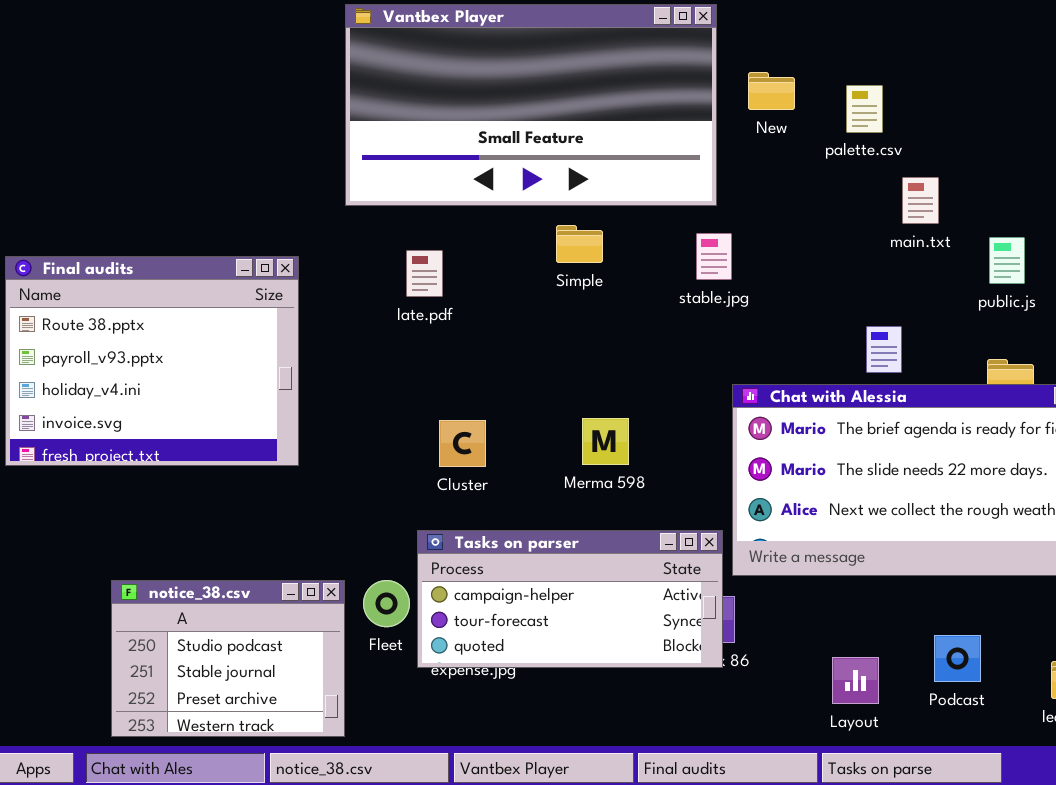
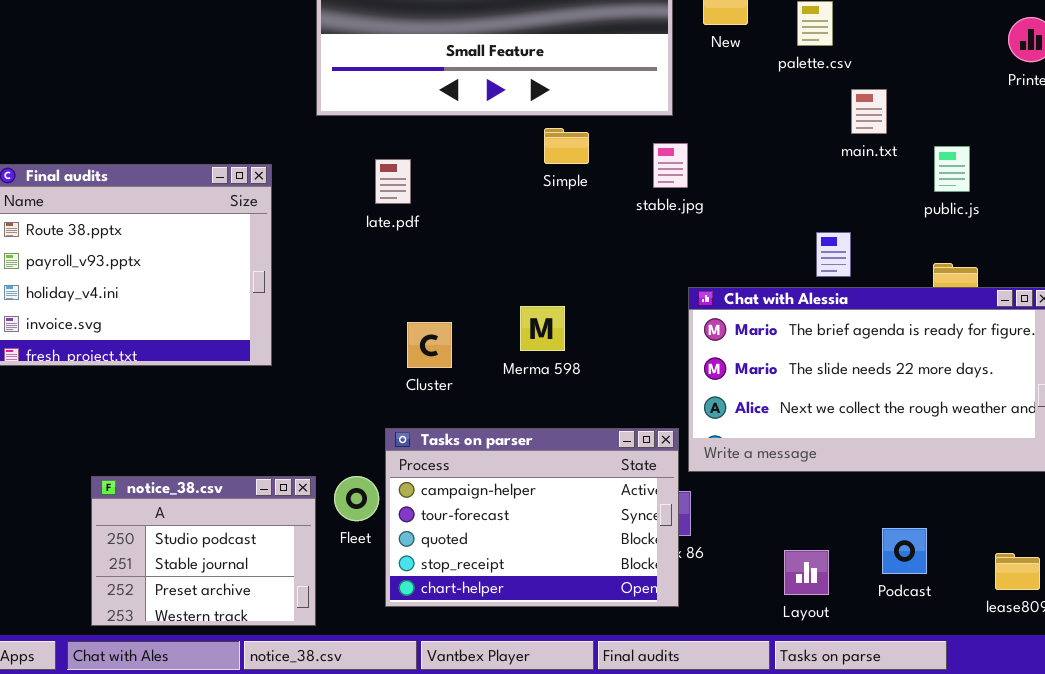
Simple: [556,225,603,263] -> [544,128,589,164], moved
Merma 598: [582,418,629,465] -> [520,306,565,351], moved
Tasks on parser: [417,530,723,668] -> [385,428,679,607], resized

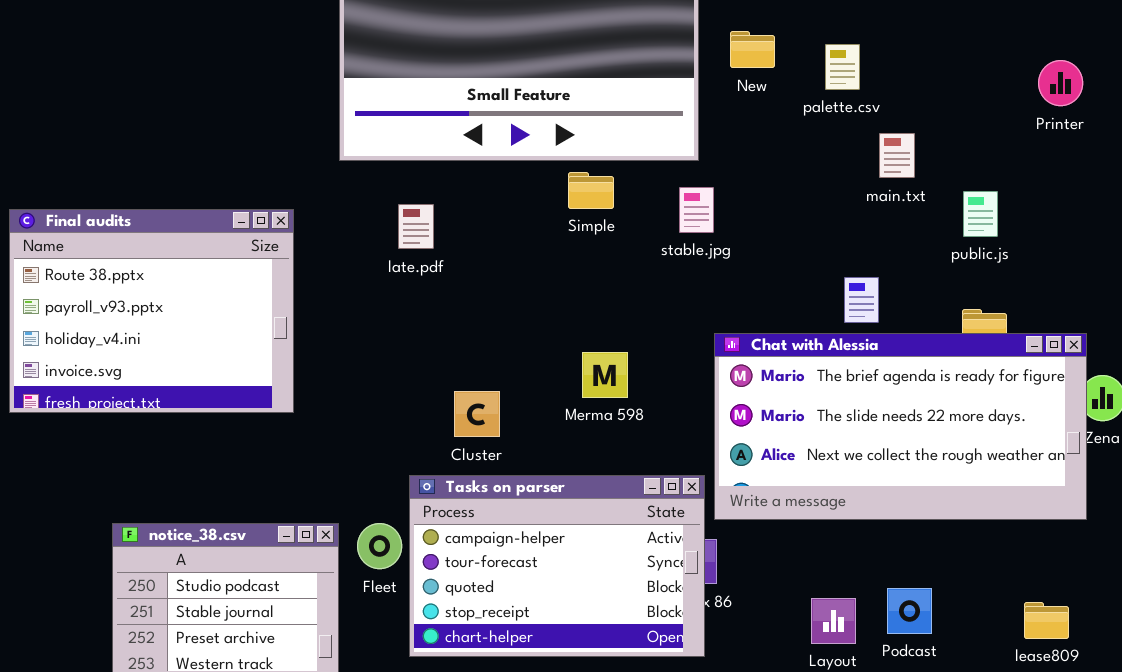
Merma 598: [520,306,565,351] -> [582,352,628,398], moved
Cluster: [407,322,452,368] -> [454,391,500,437], moved
Podcast: [882,528,927,574] -> [887,588,932,634], moved

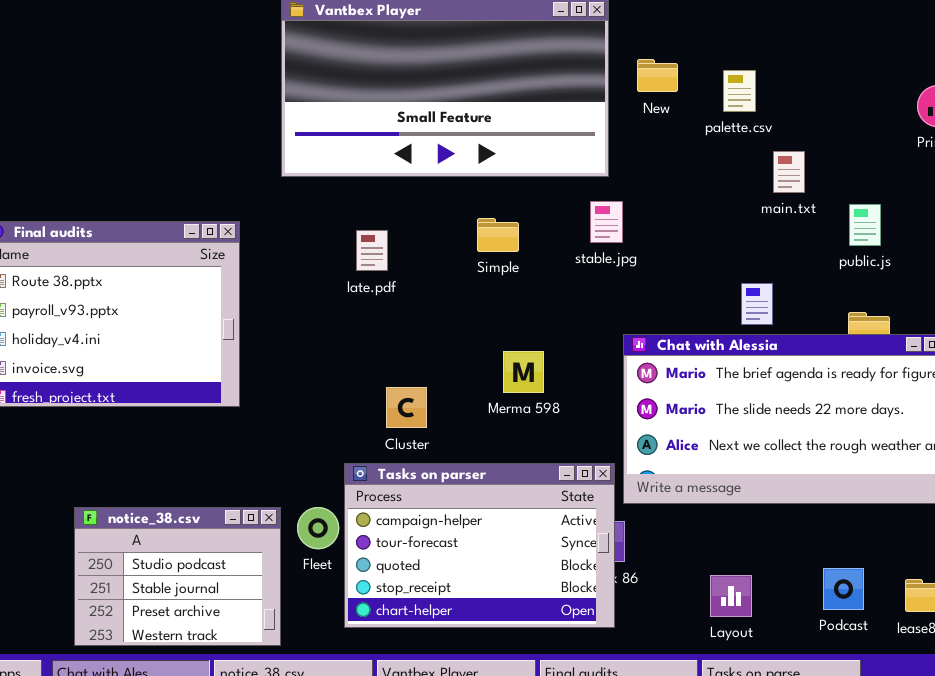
Simple: [568,172,614,209] -> [477,218,519,252], moved
late.pdf: [398,204,434,249] -> [356,230,388,271], moved
Podcast: [887,588,932,634] -> [823,568,864,610], moved

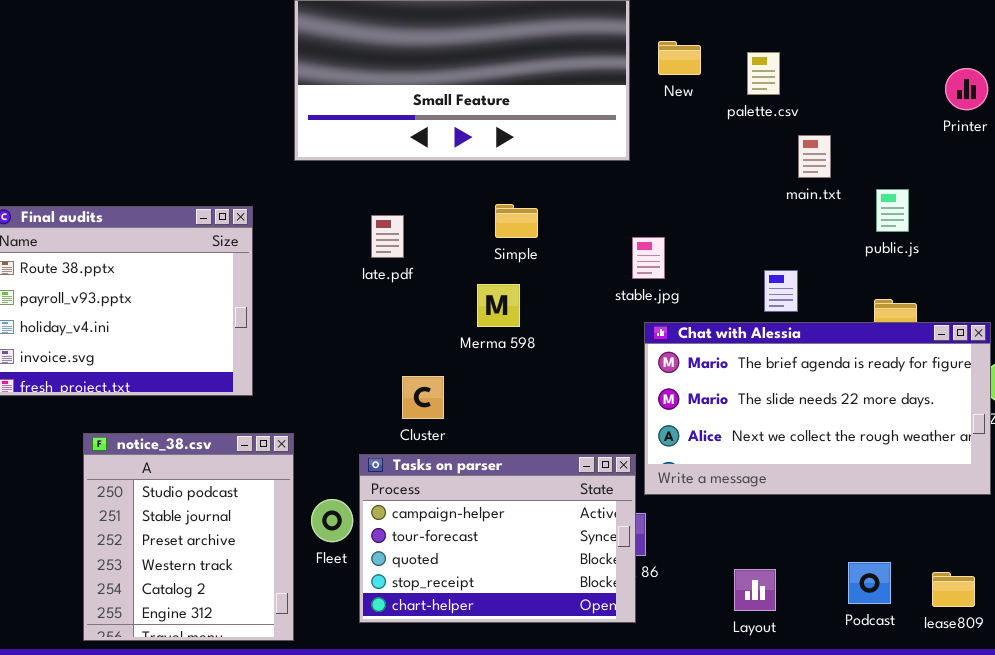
stable.jpg: [590,201,623,243] -> [632,237,665,279], moved
Merma 598: [503,351,544,393] -> [477,284,520,327], moved
notice_38.csv: [74,507,281,646] -> [83,433,294,641], resized

